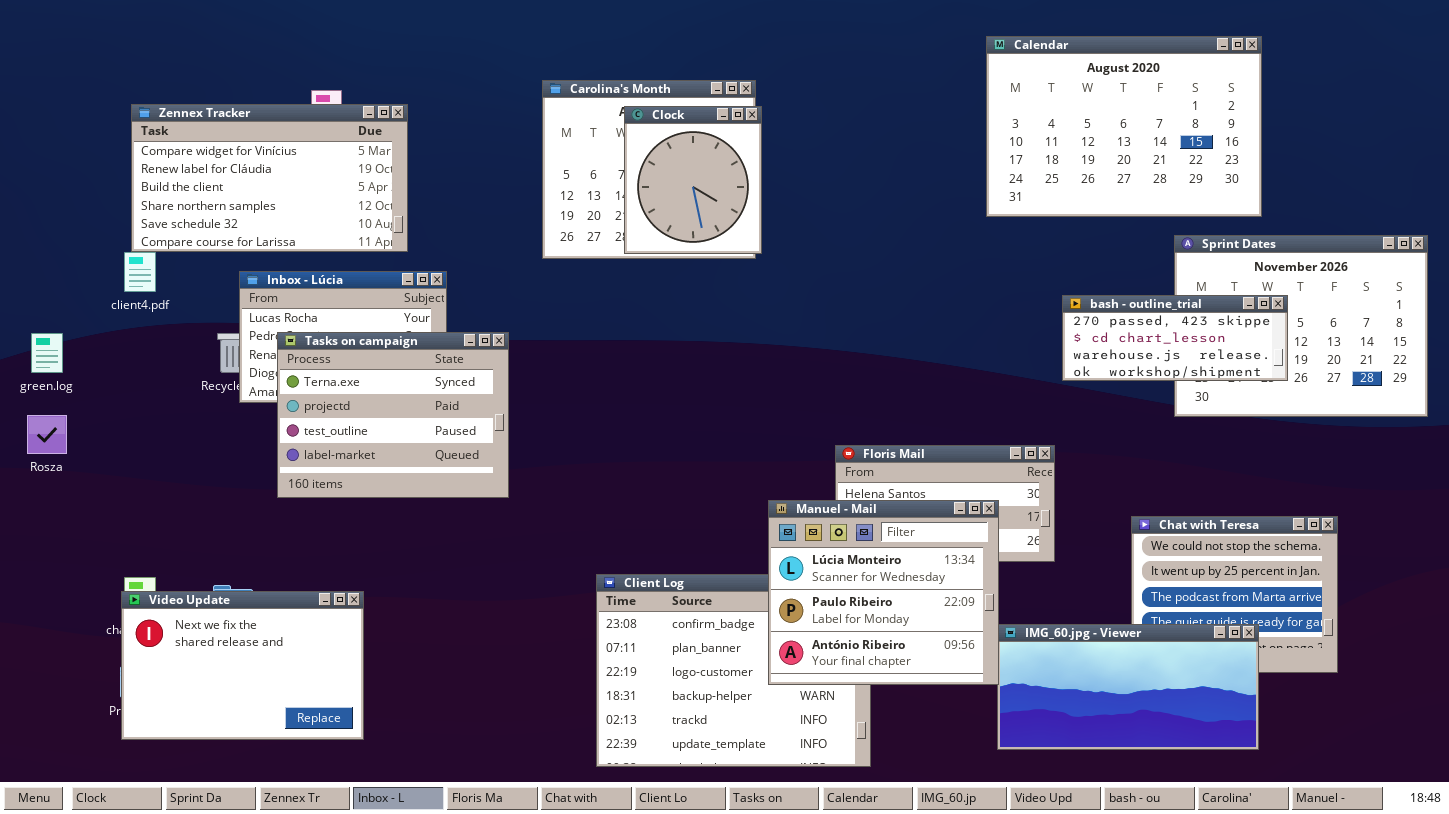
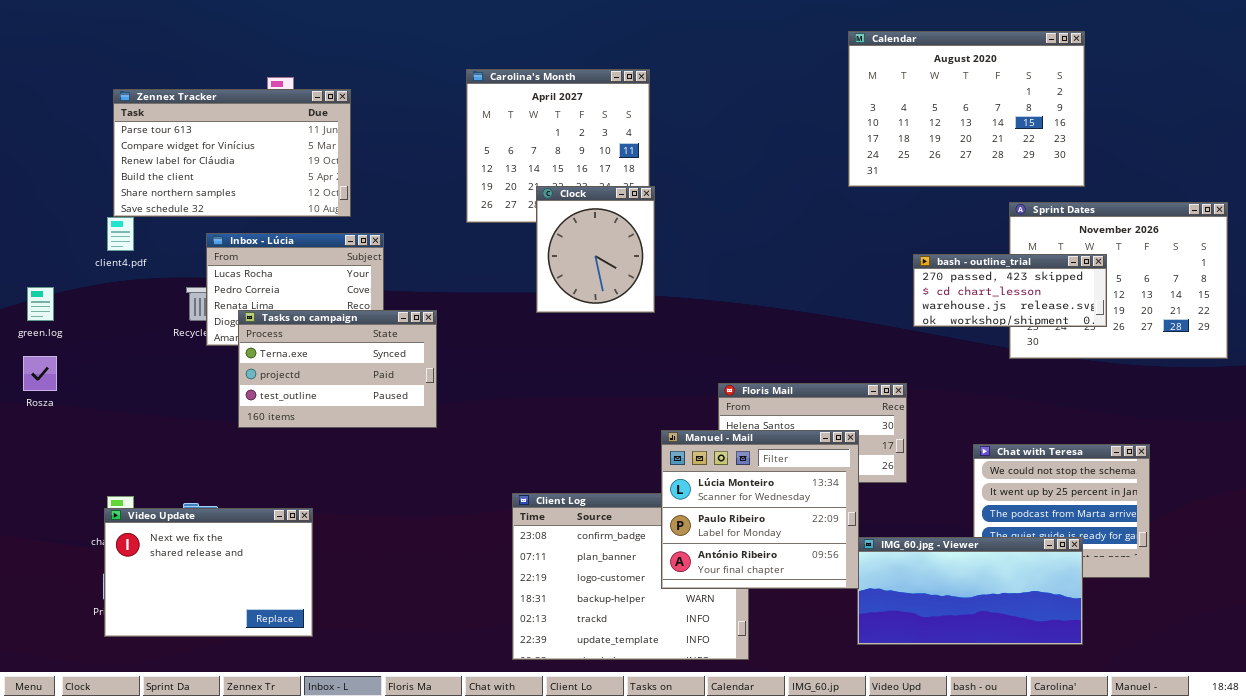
Zennex Tracker: [131,104,408,252] -> [113,89,351,217], scrolled up 1 row
Clock: [624,106,762,254] -> [536,186,655,313], moved
Tasks on campaign: [277,332,509,498] -> [238,310,437,428], resized

